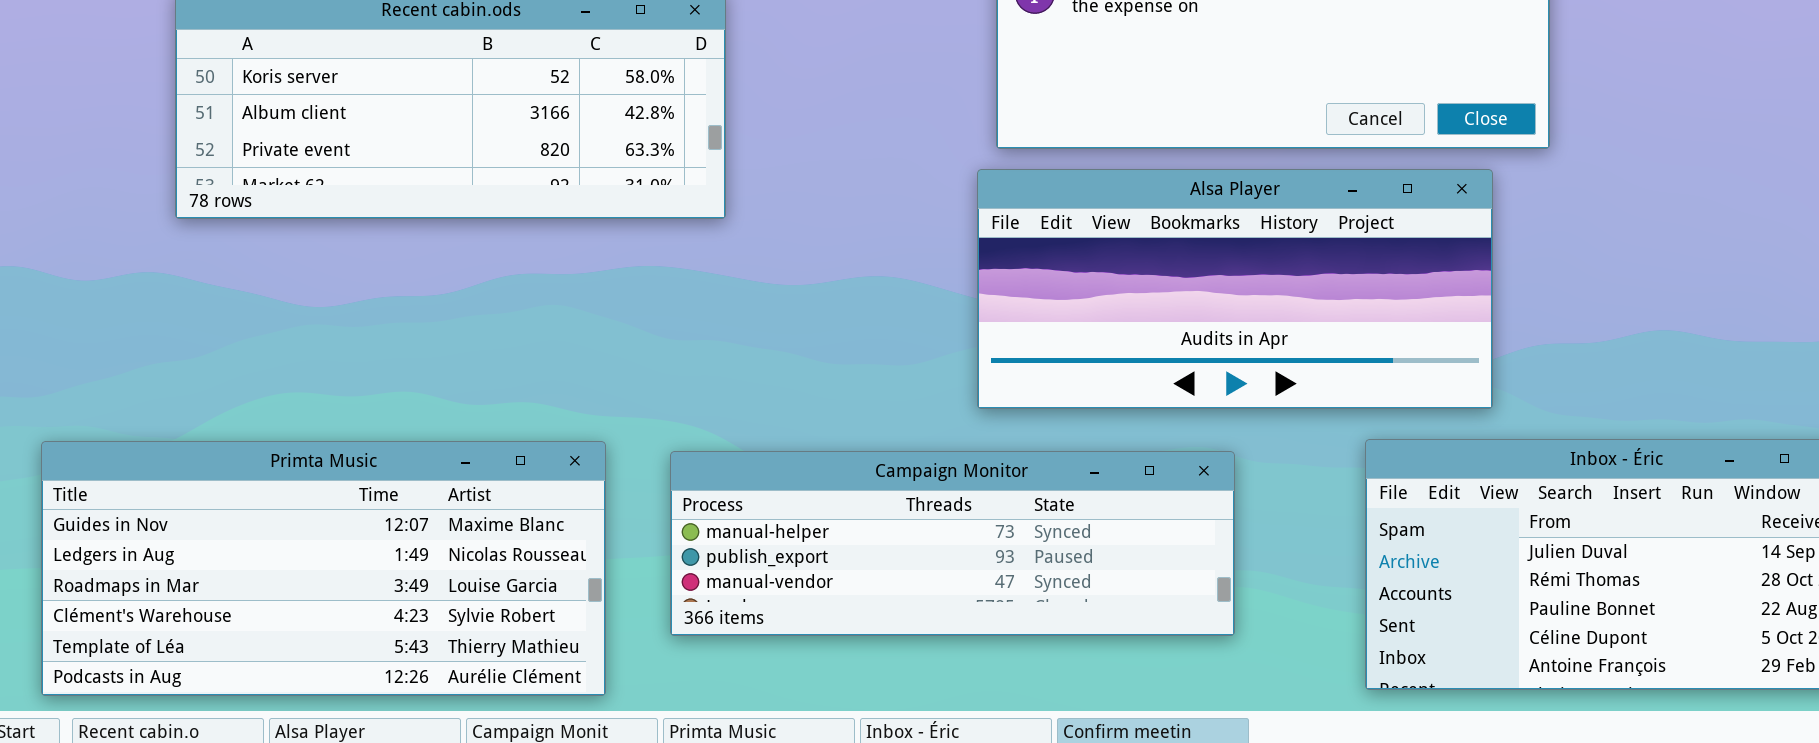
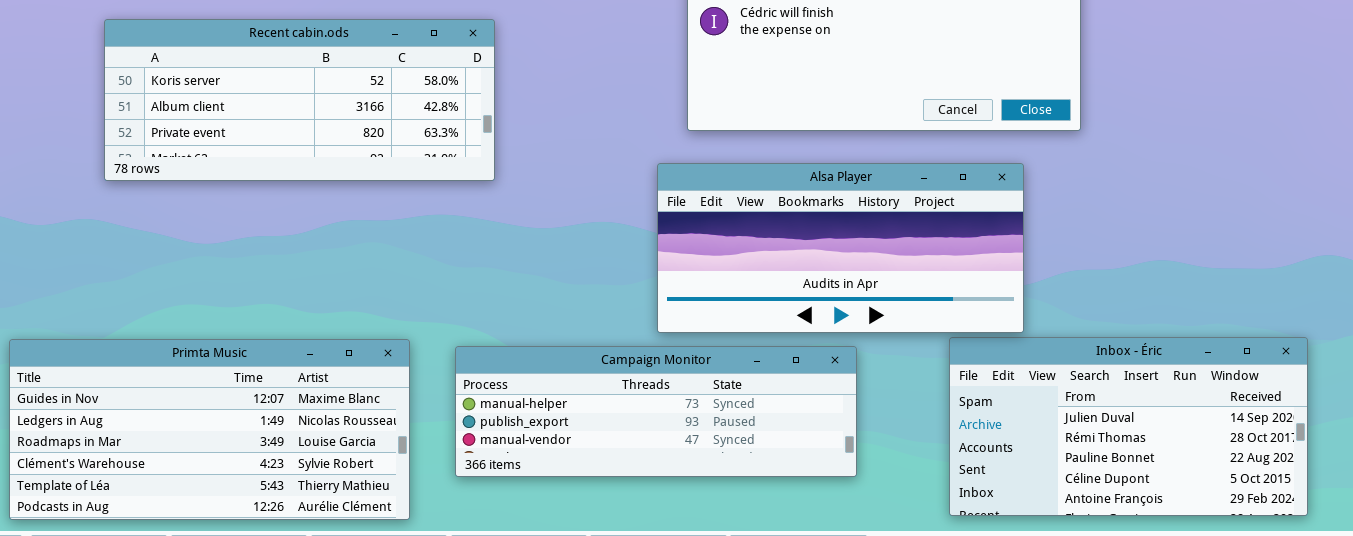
Alsa Player: [977,169,1493,409] -> [657,163,1024,333], moved

